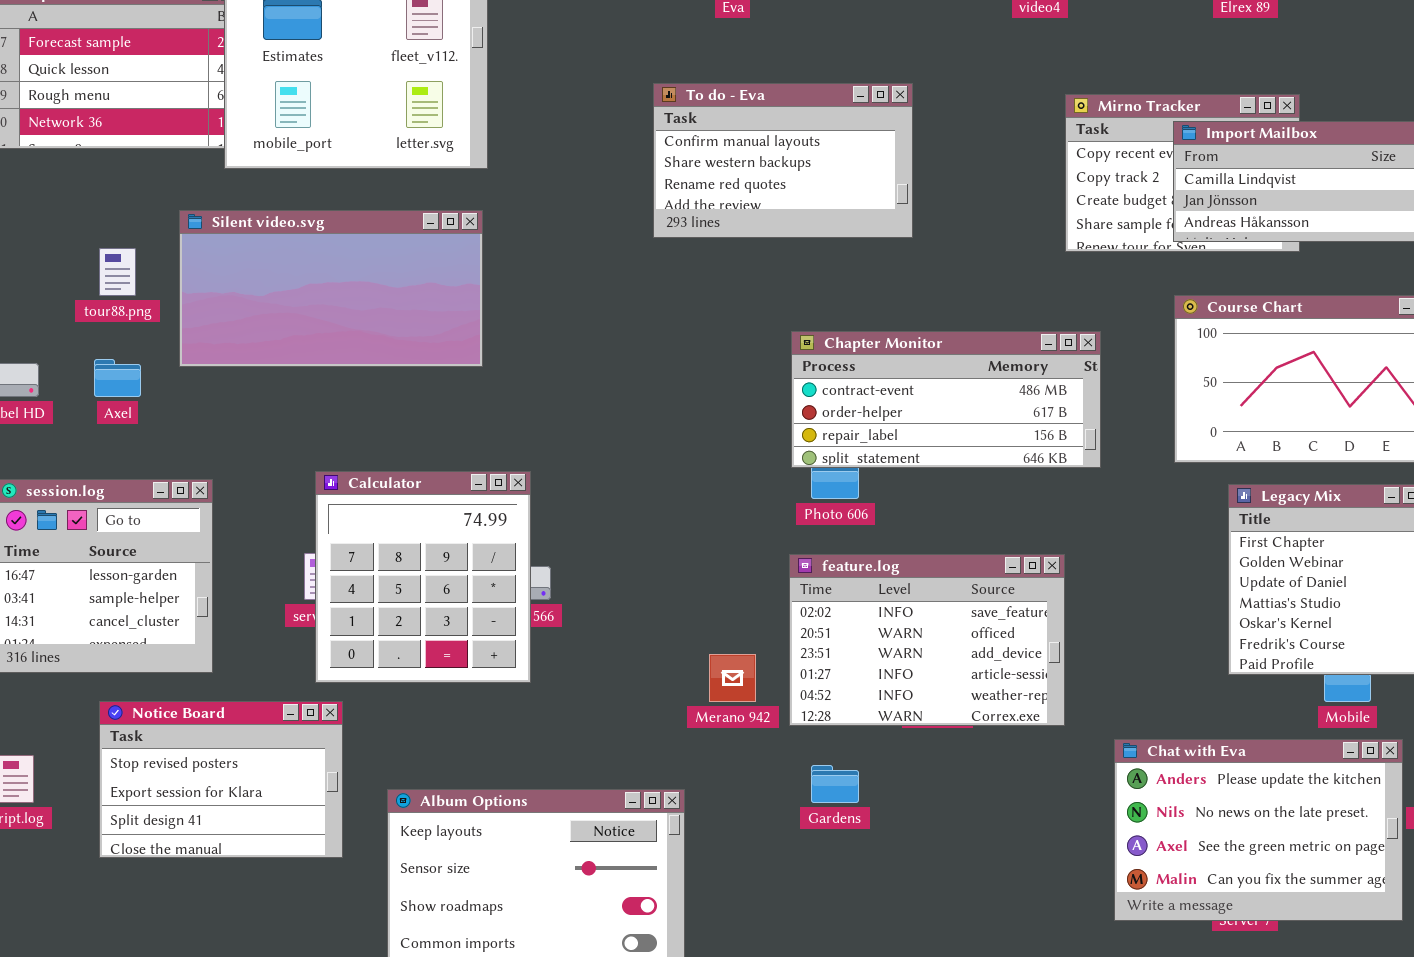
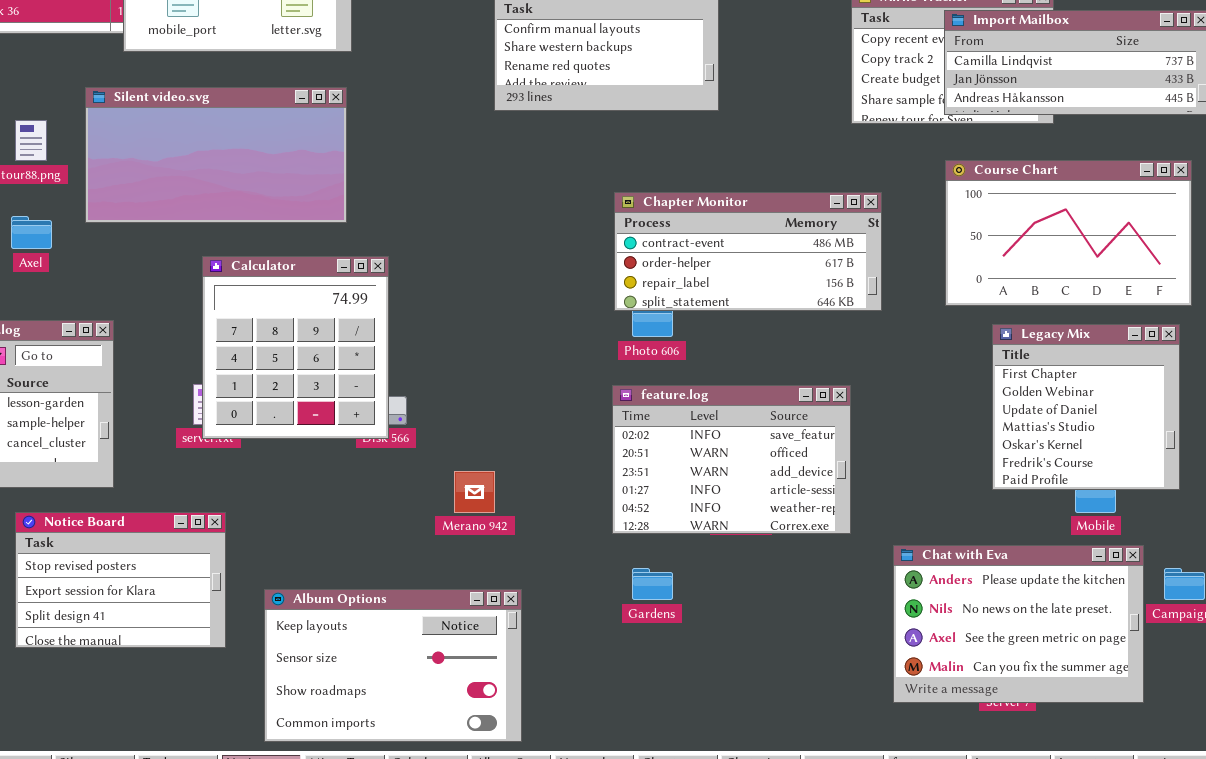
Calculator: [315,471,531,683] -> [202,256,389,439], moved
Merano 942: [709,654,756,702] -> [454,471,495,513], moved

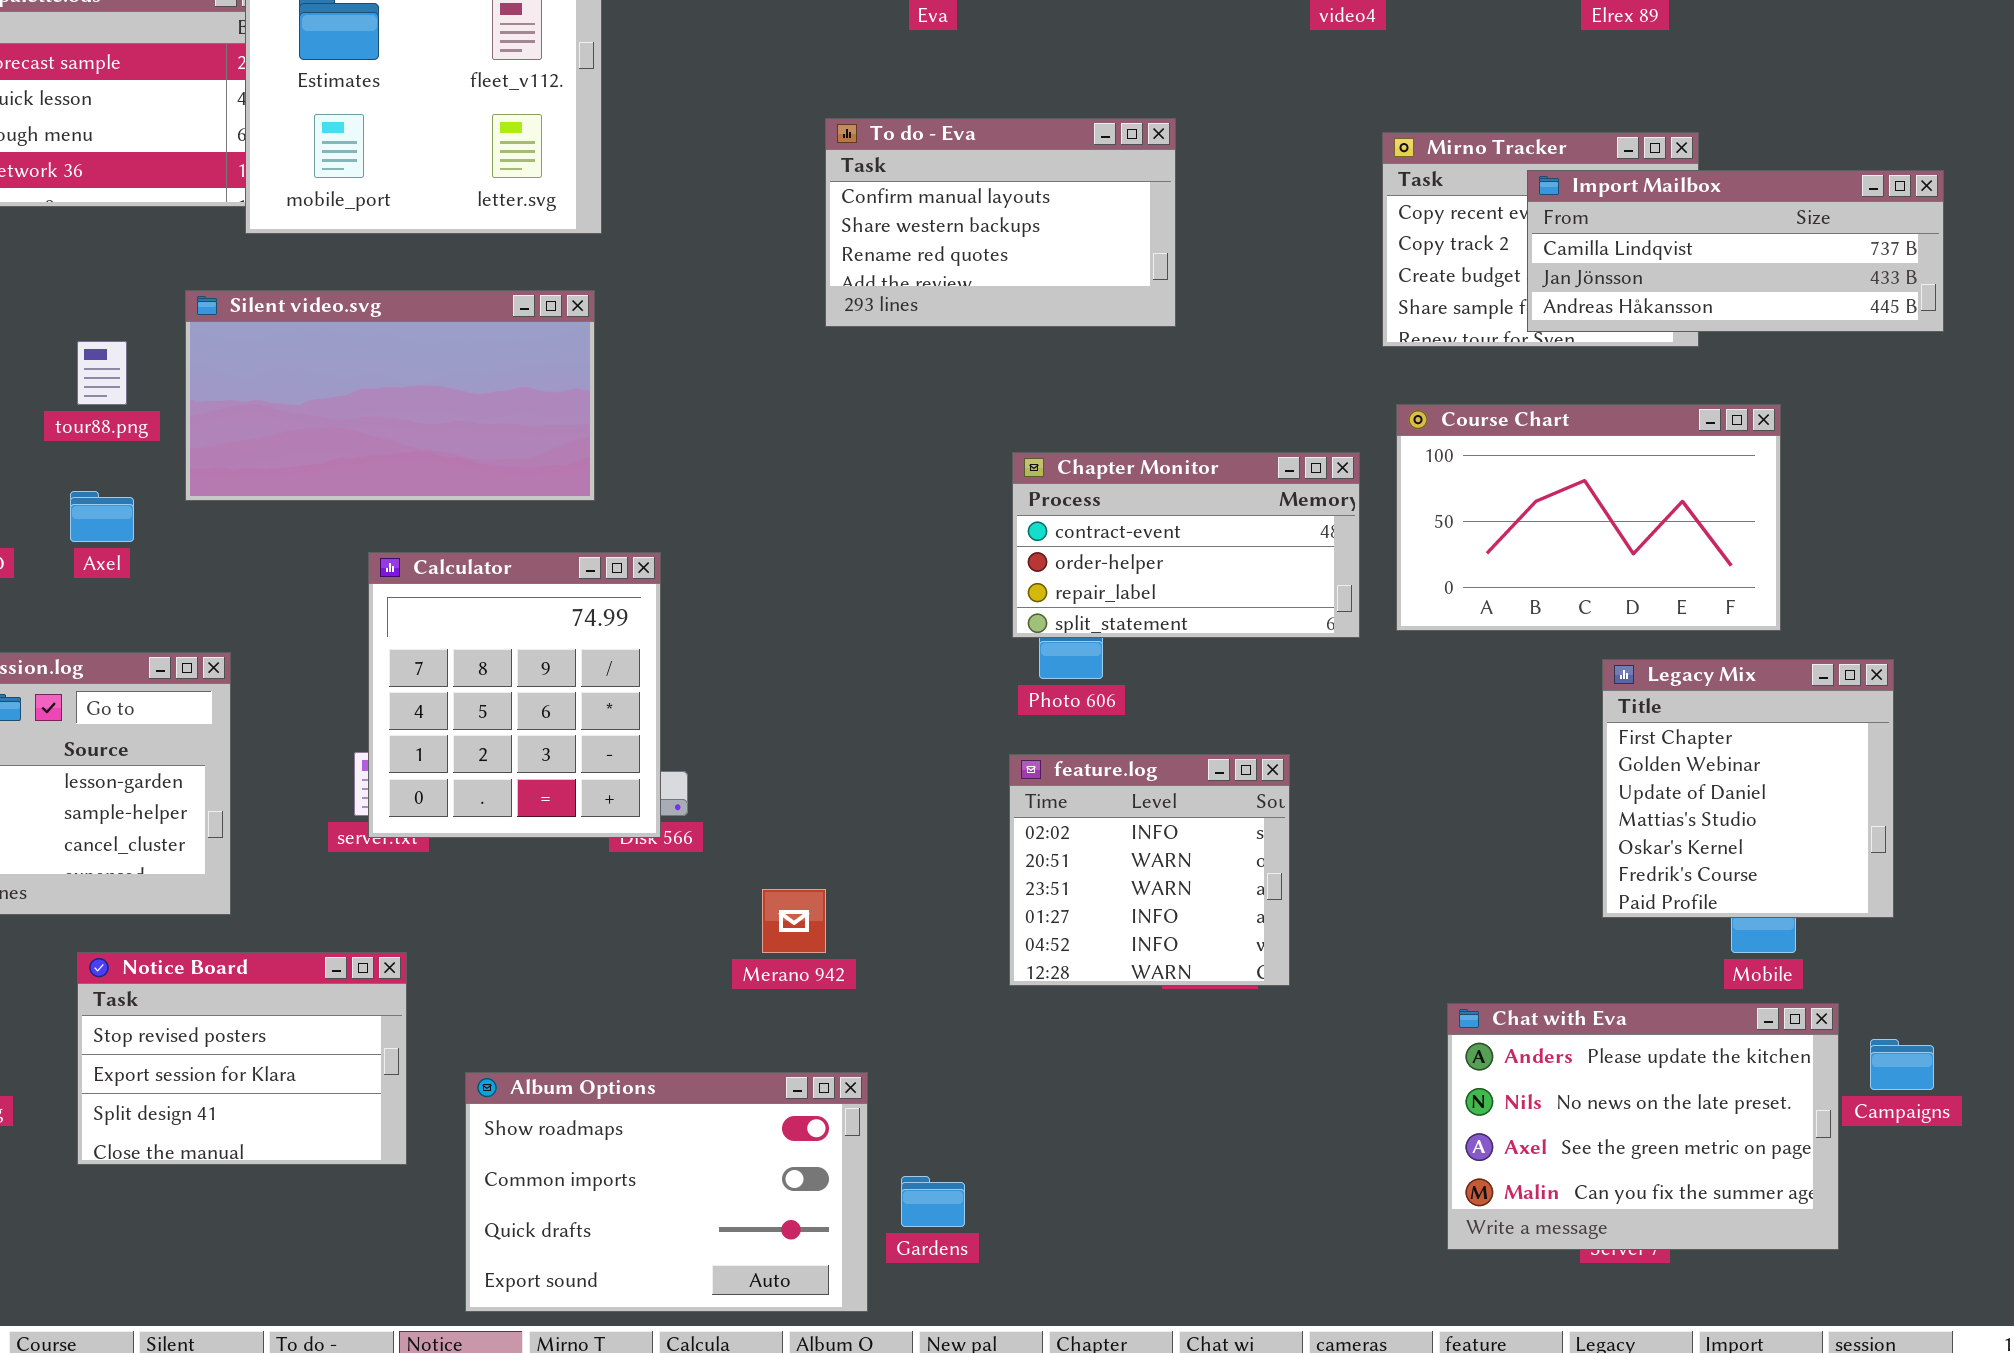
Course Chart: [945,160,1192,306] -> [1396,404,1781,631], moved
Chapter Monitor: [614,192,882,311] -> [1012,452,1360,638], resized
feature.log: [612,385,851,534] -> [1009,754,1290,986], resized
Gardens: [632,568,673,600] -> [901,1176,965,1227], moved
Album Options: [264,589,522,742] -> [465,1072,868,1312], scrolled down 2 rows

